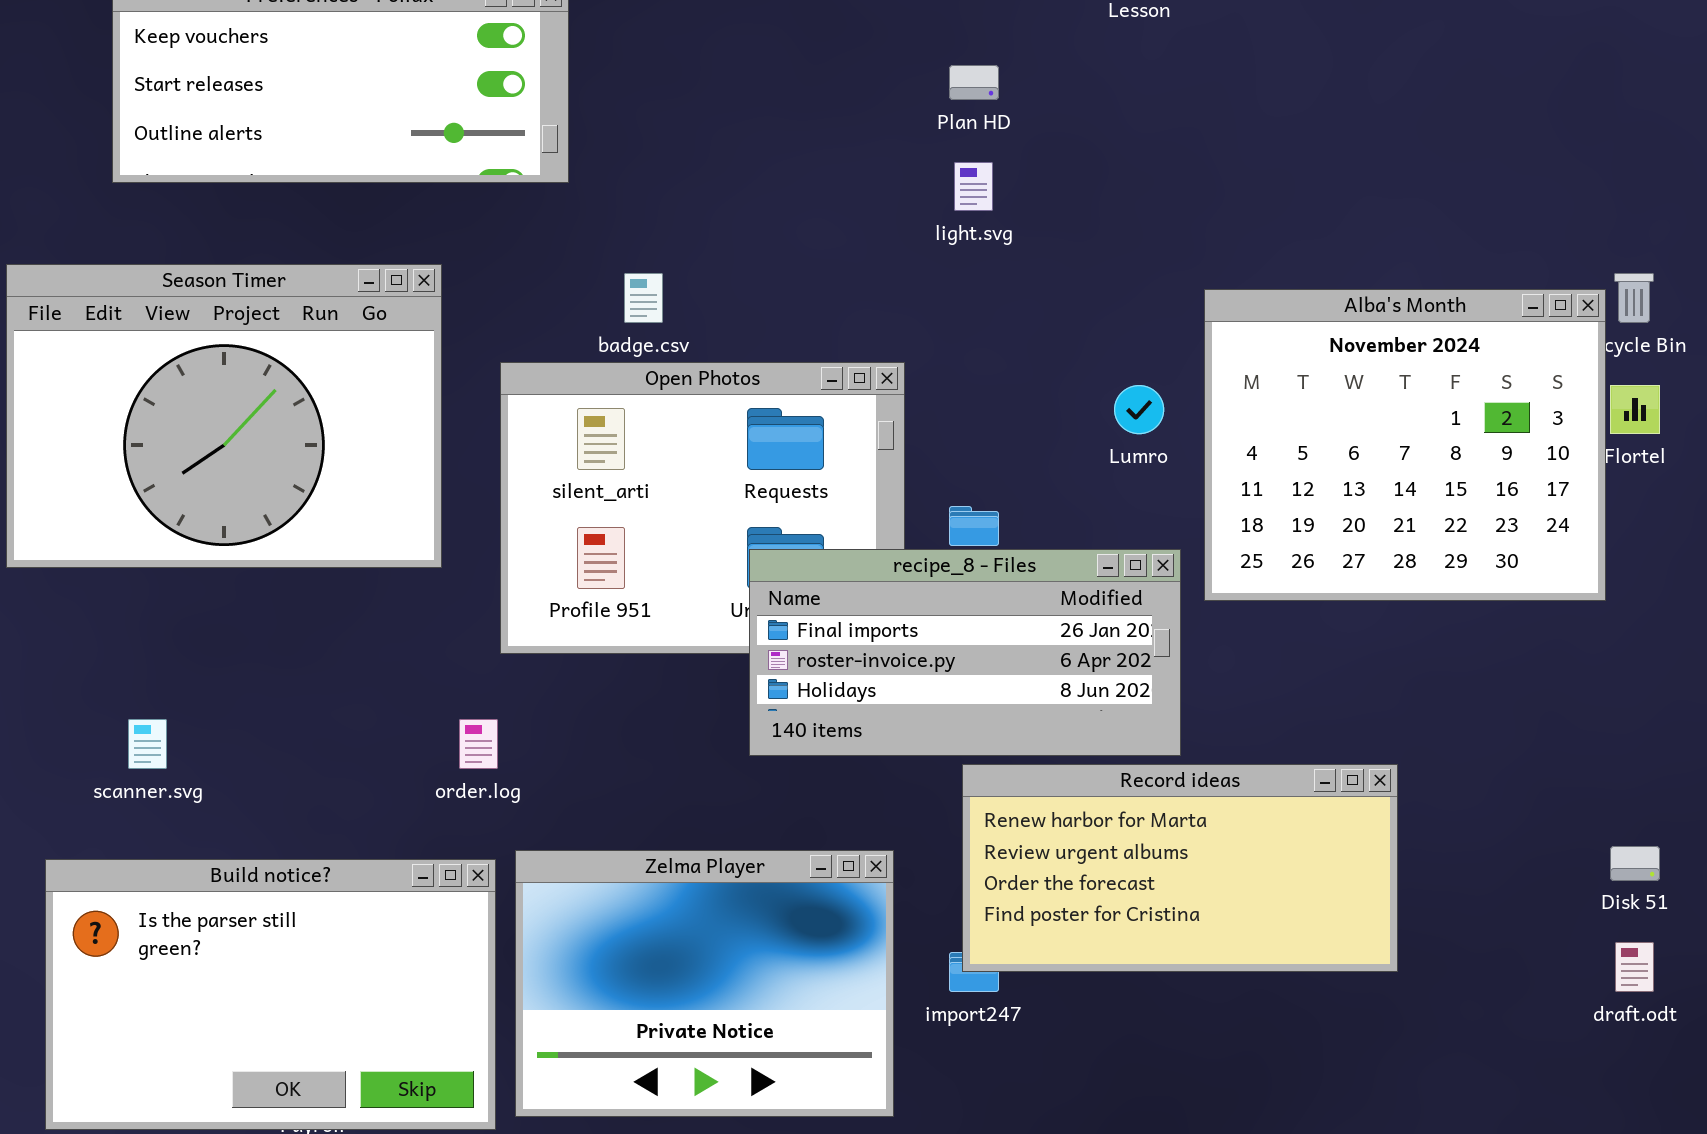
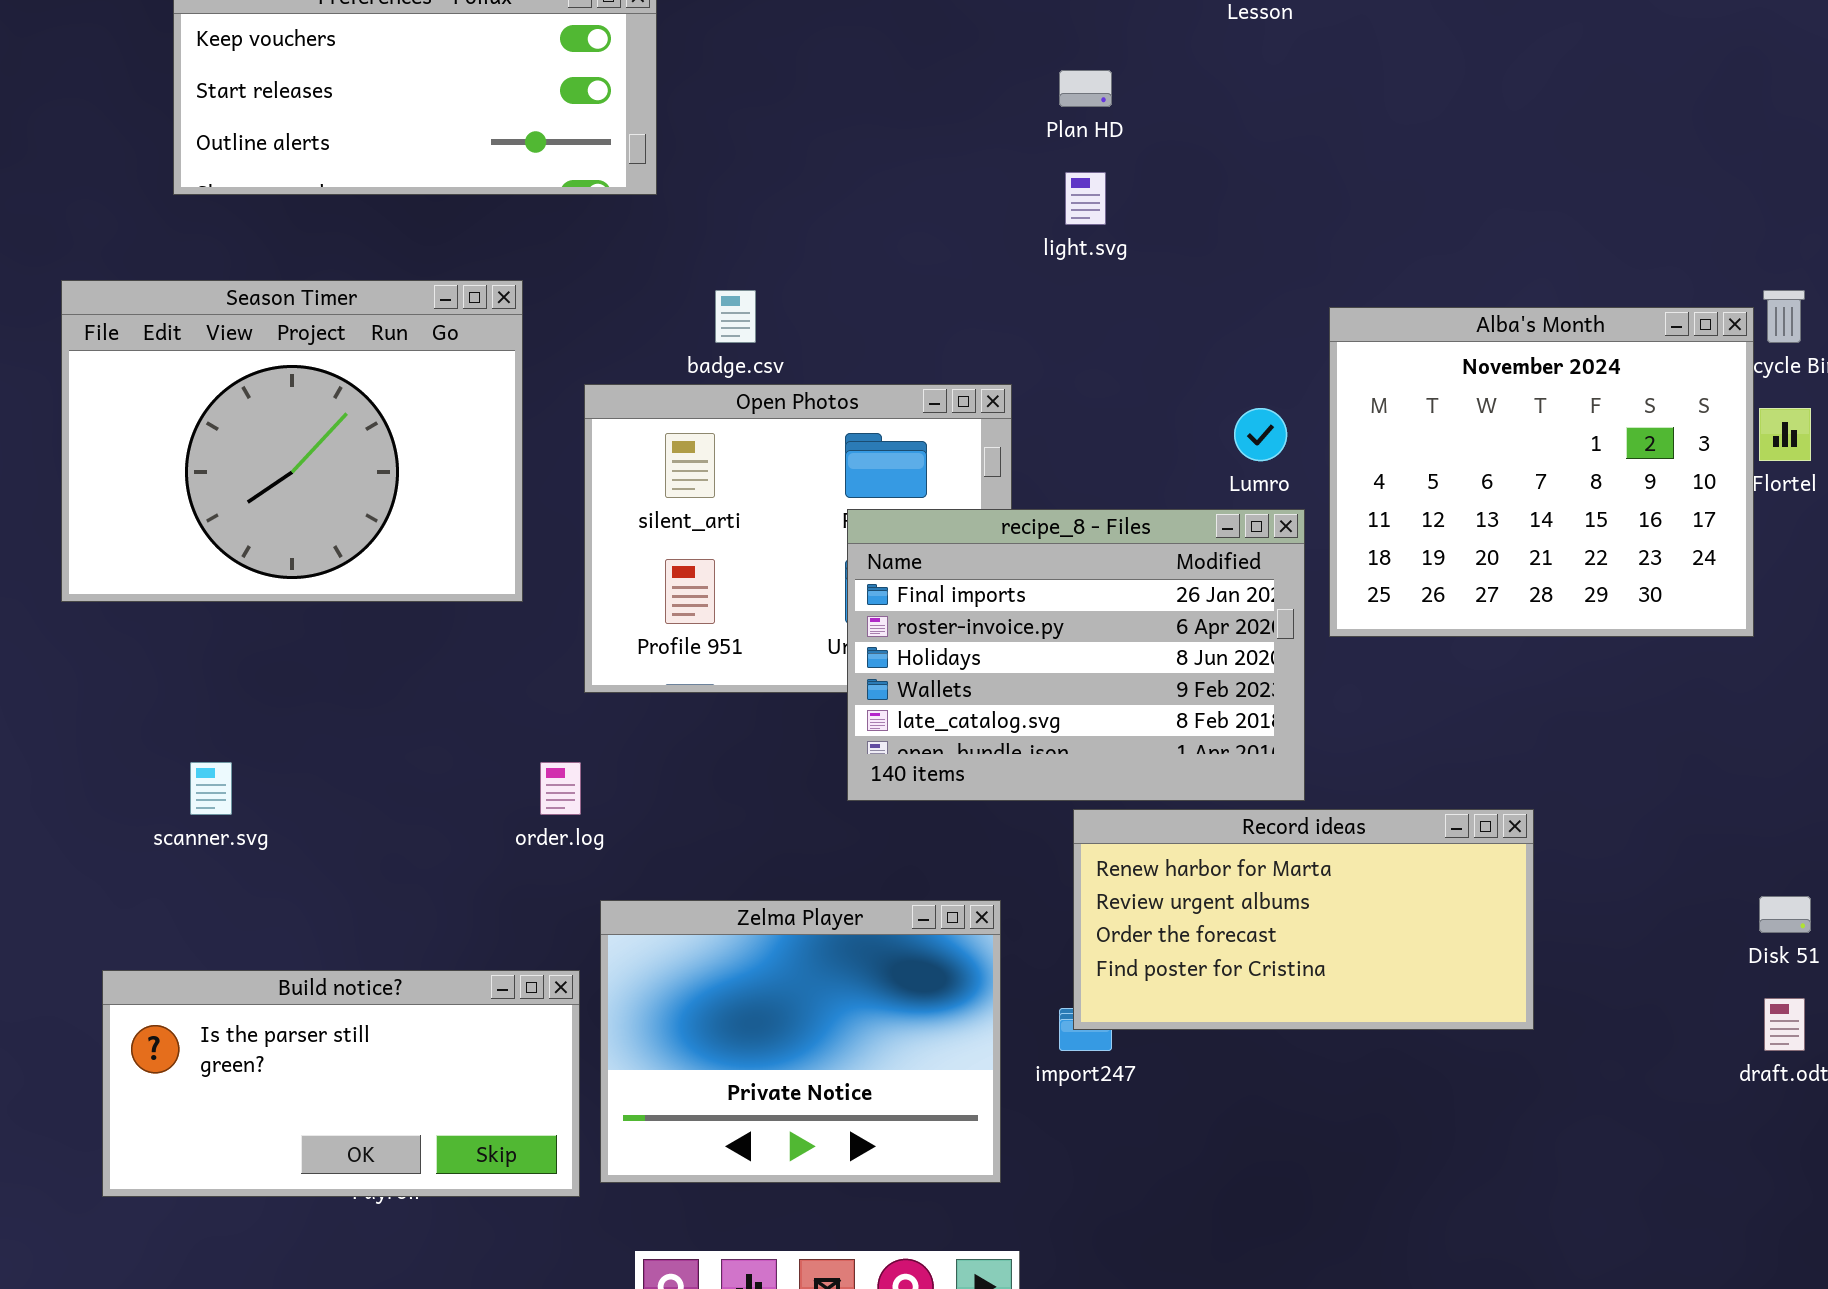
recipe_8 - Files: [749,549,1181,756] -> [847,509,1305,801], resized
Build notice?: [45,859,496,1130] -> [102,970,580,1197], resized

